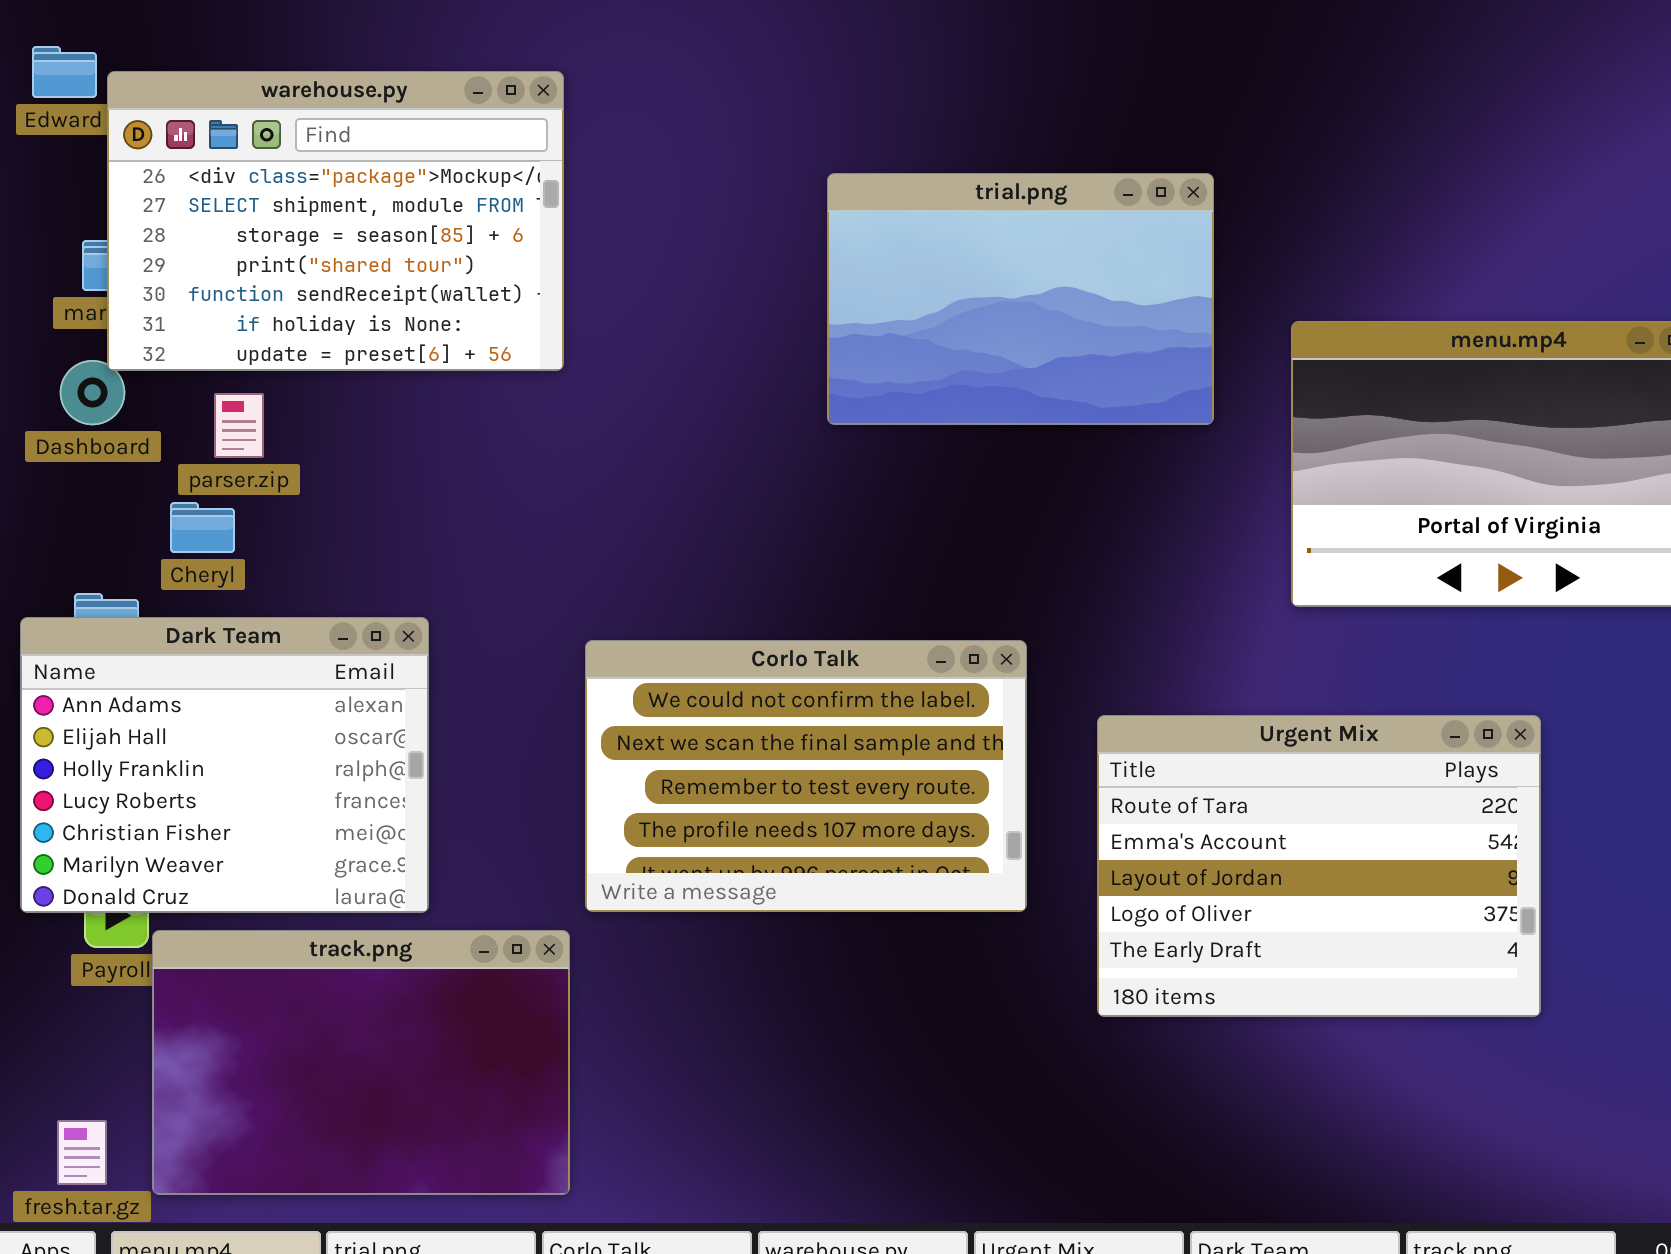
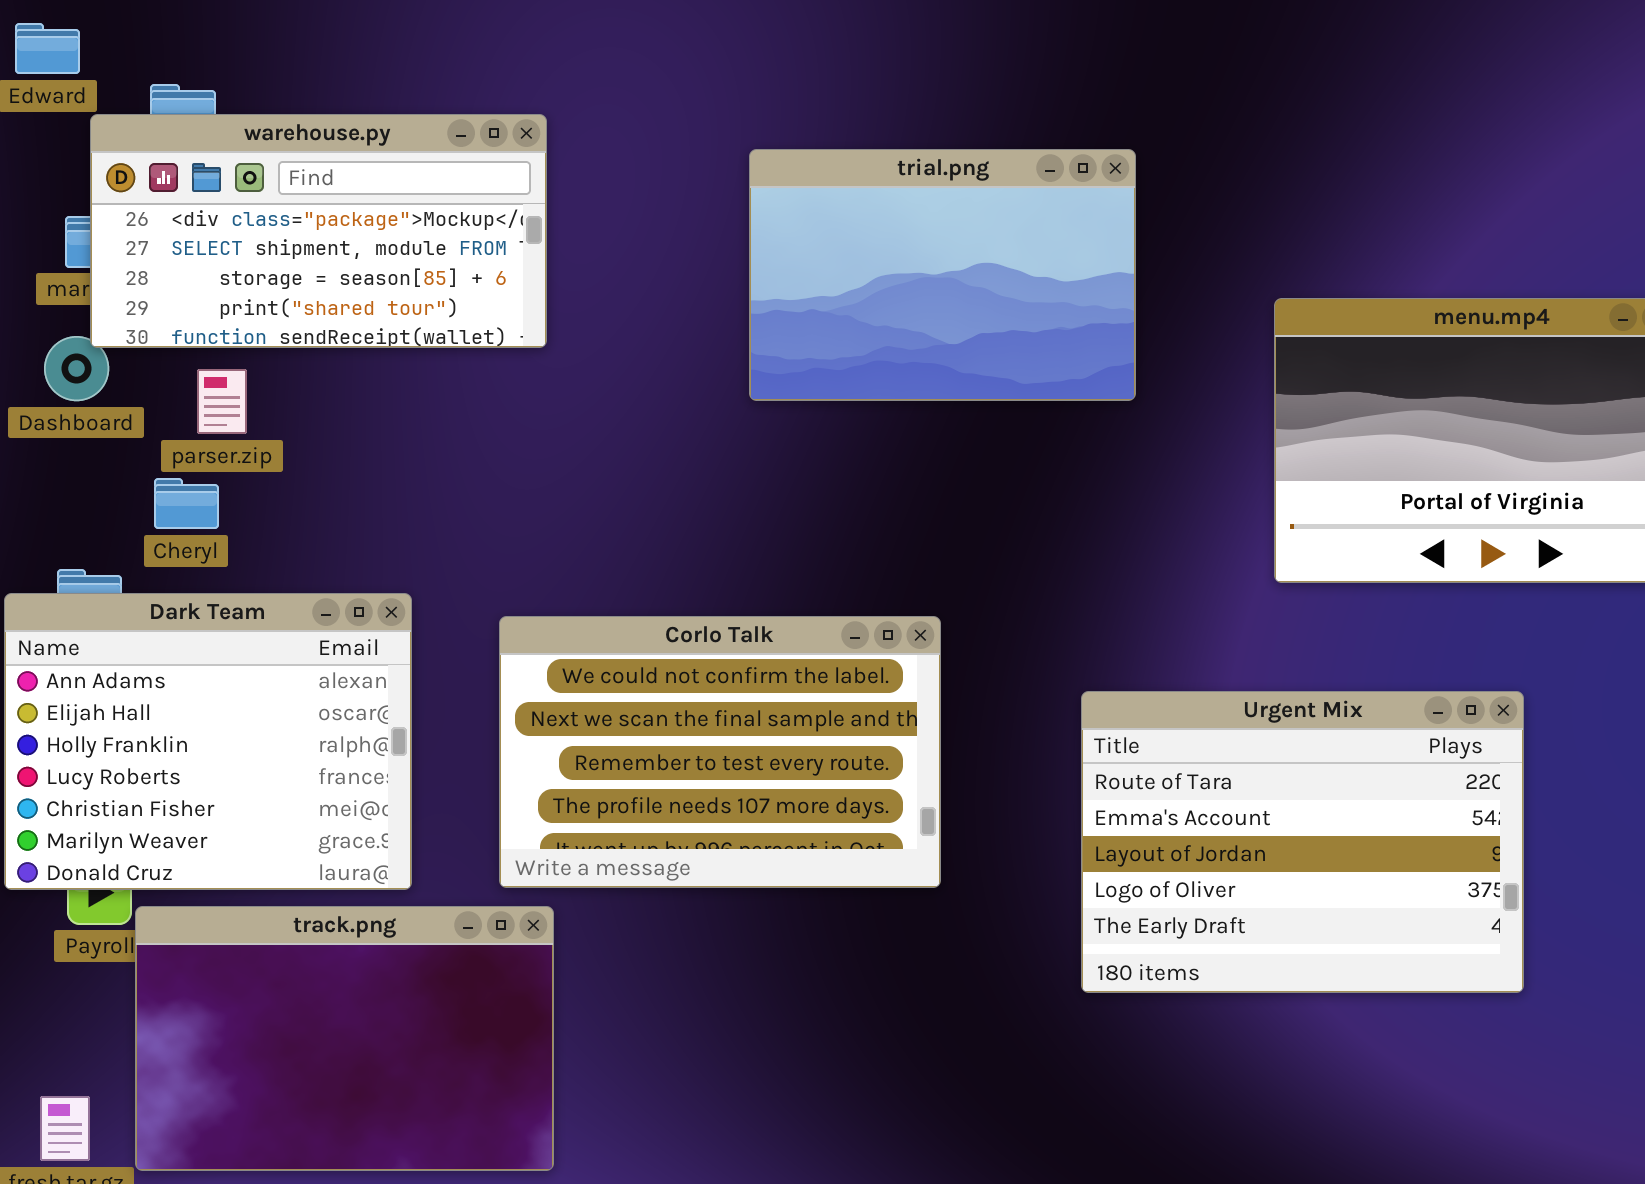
warehouse.py: [107,71,564,371] -> [90,114,547,348], resized
trial.png: [827,173,1214,425] -> [749,149,1136,401], moved
Corlo Talk: [585,640,1027,912] -> [499,616,941,888], moved

